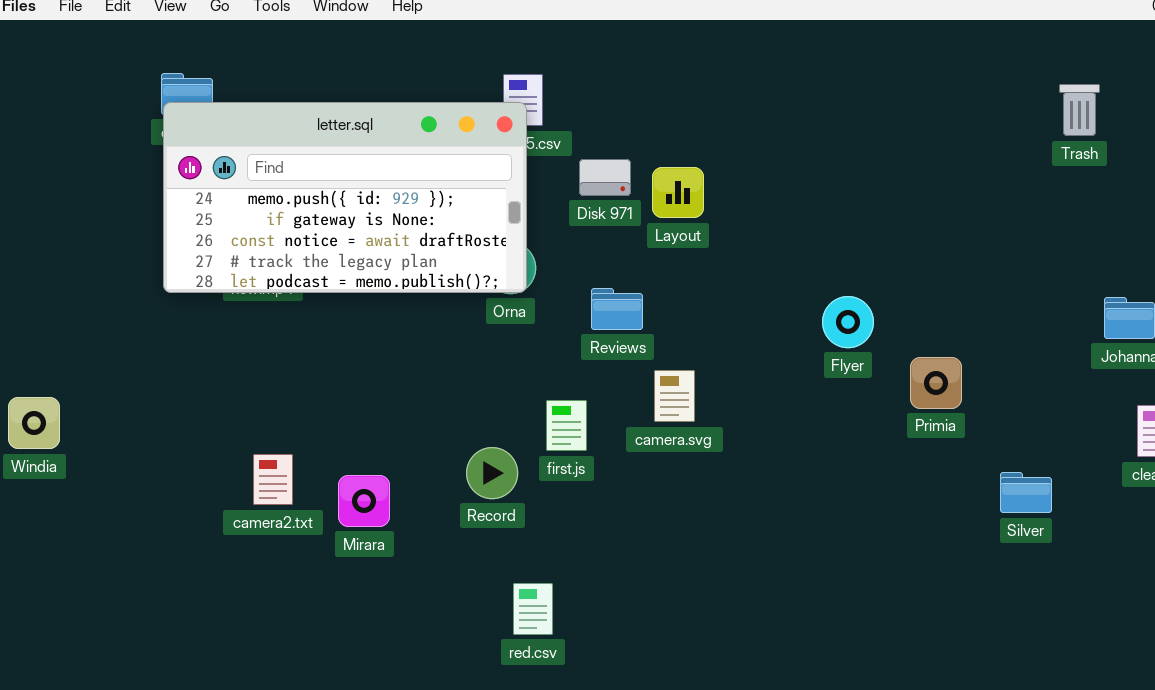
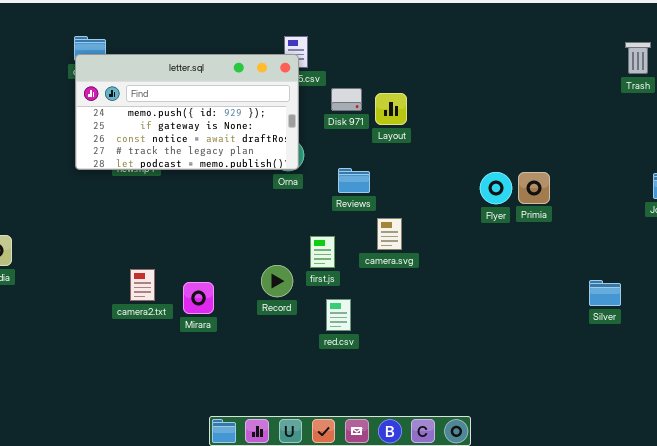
Primia: [910,357,962,409] -> [518,172,550,204], moved
red.csv: [513,583,553,635] -> [326,299,351,331], moved

